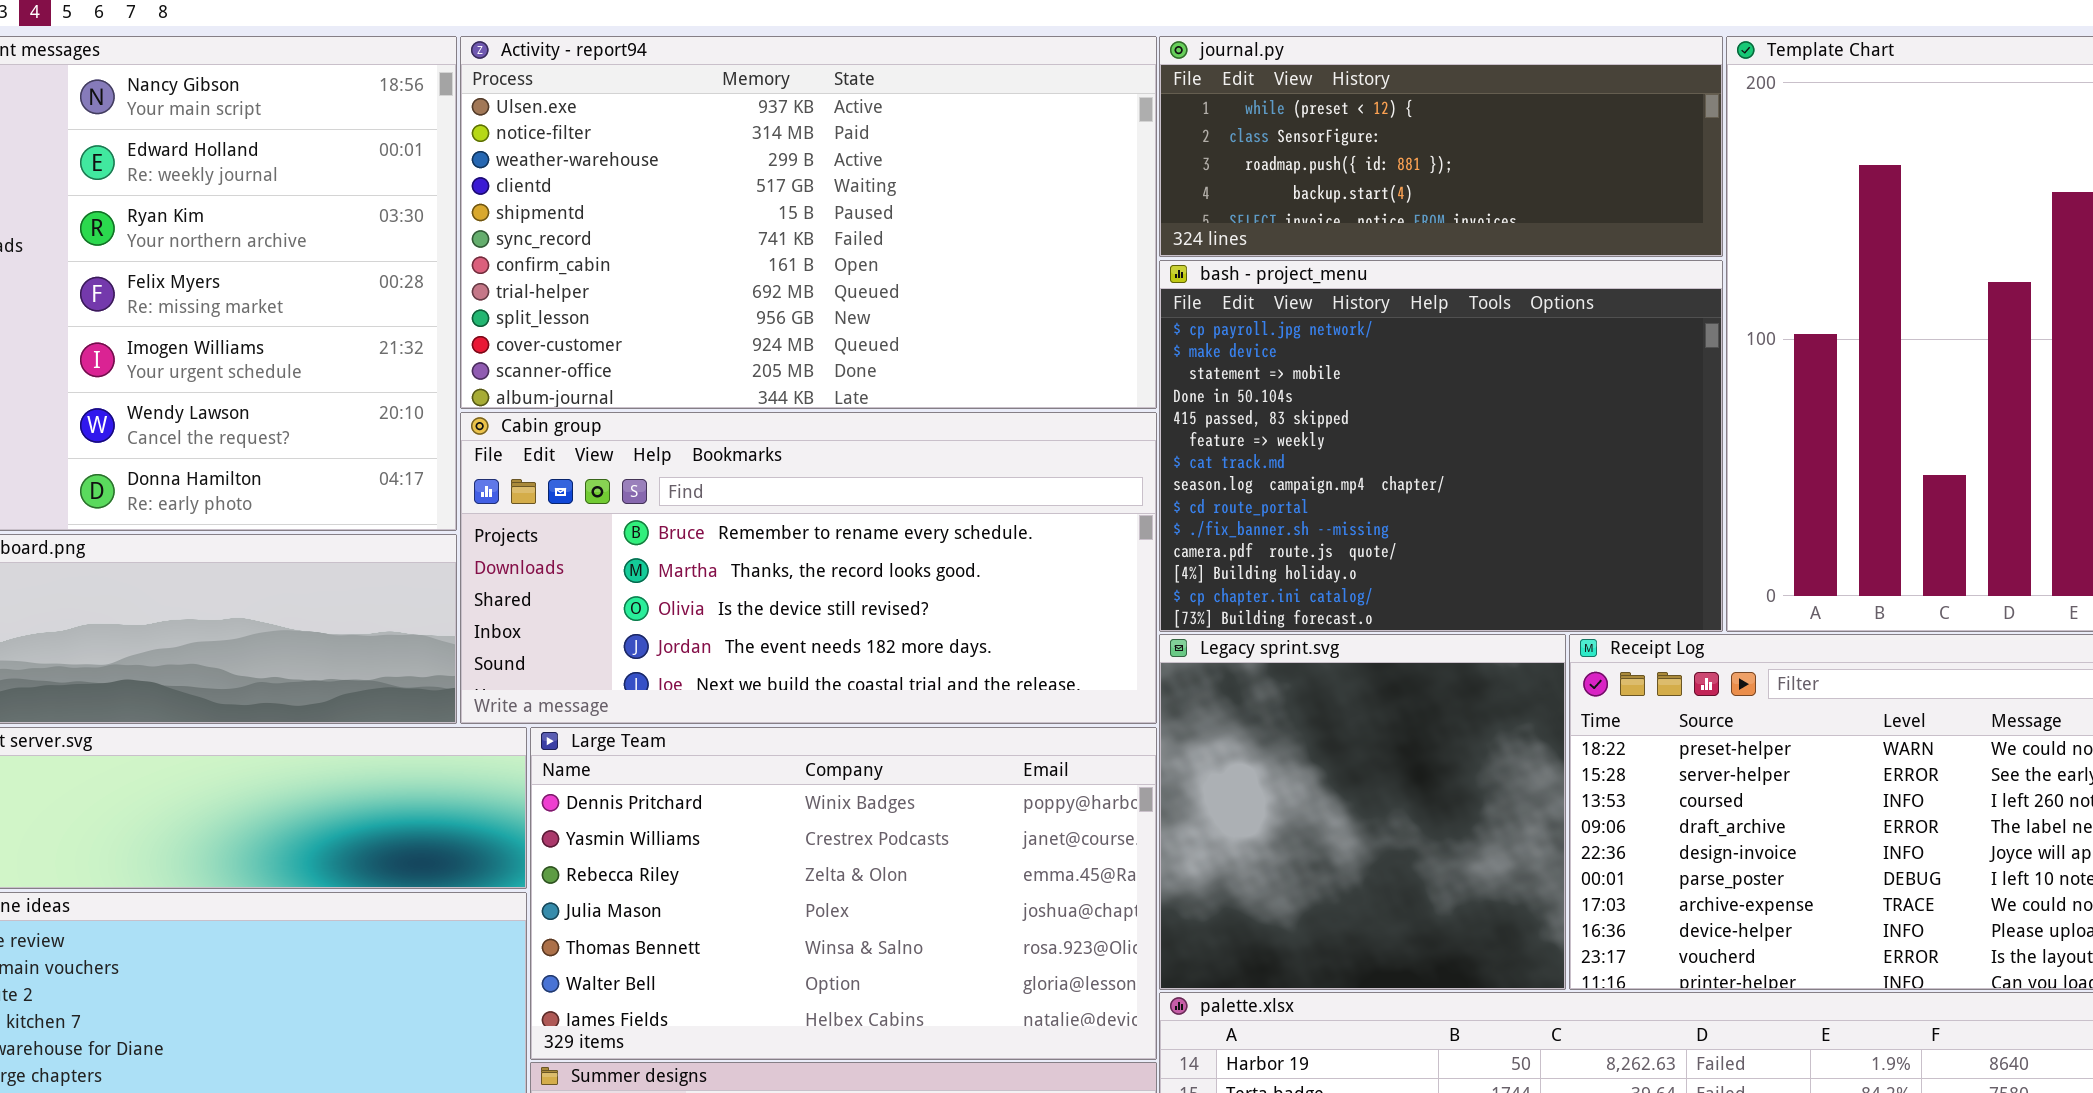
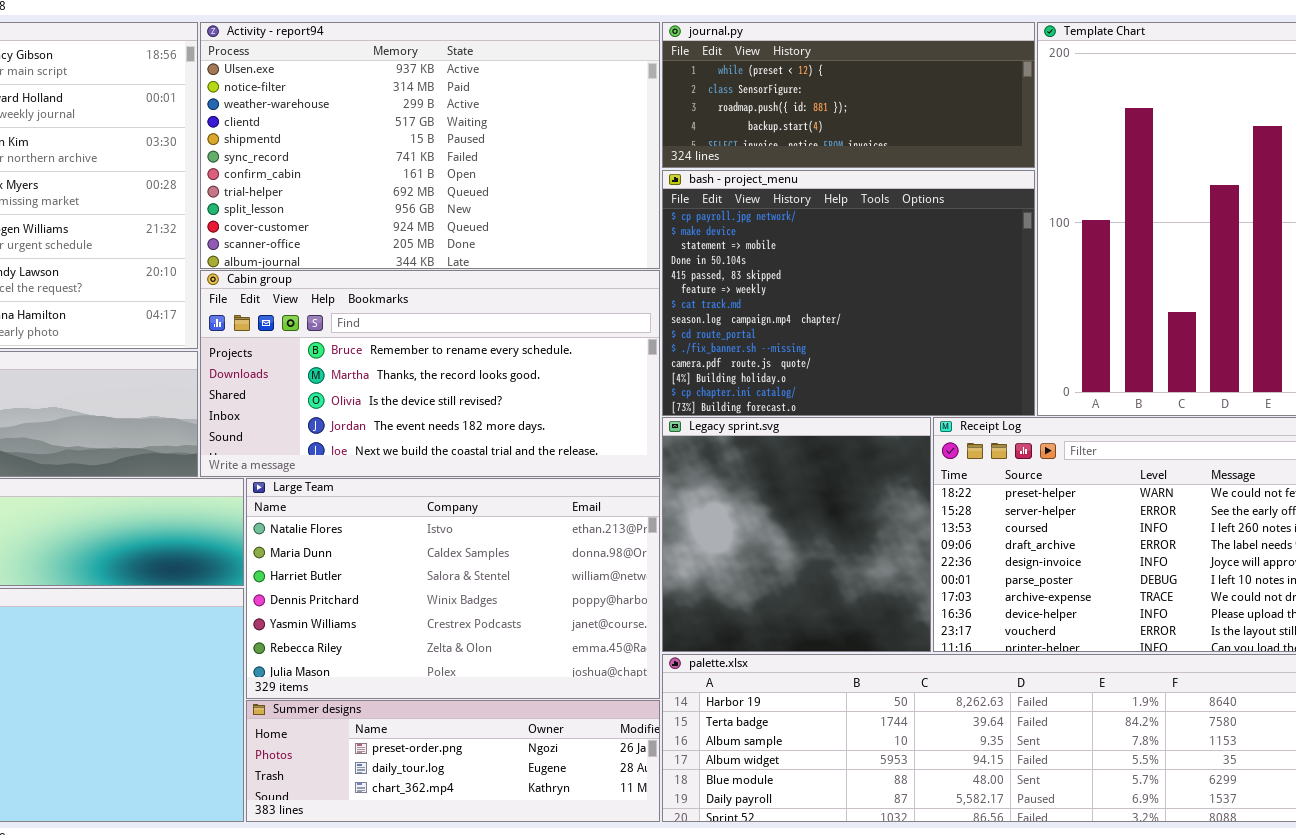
Large Team: [530,727,1157,1060] -> [246,478,660,699], scrolled up 3 rows

